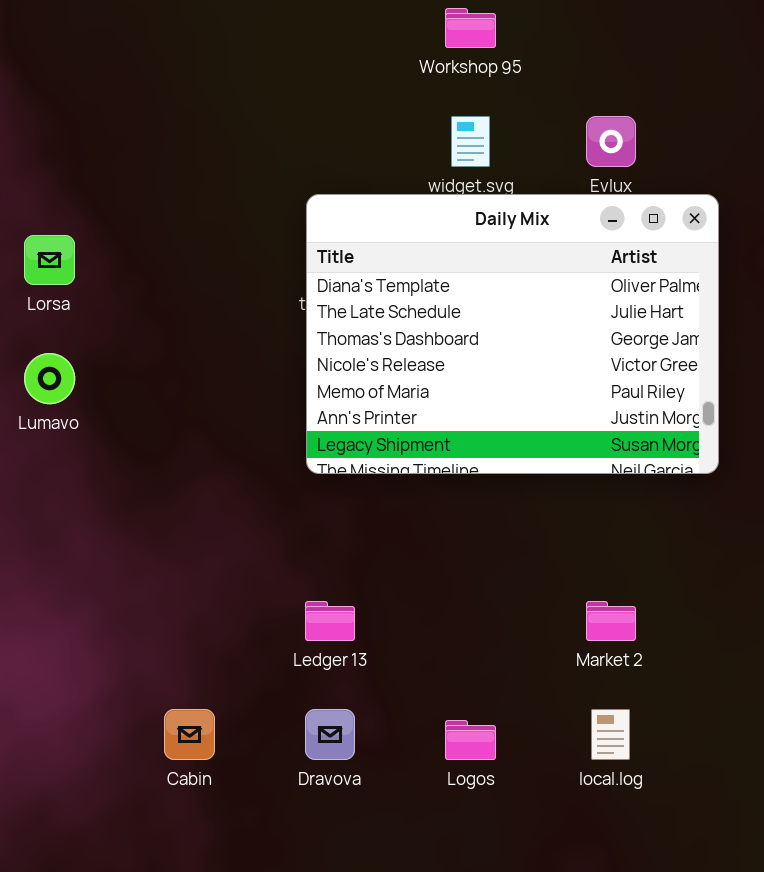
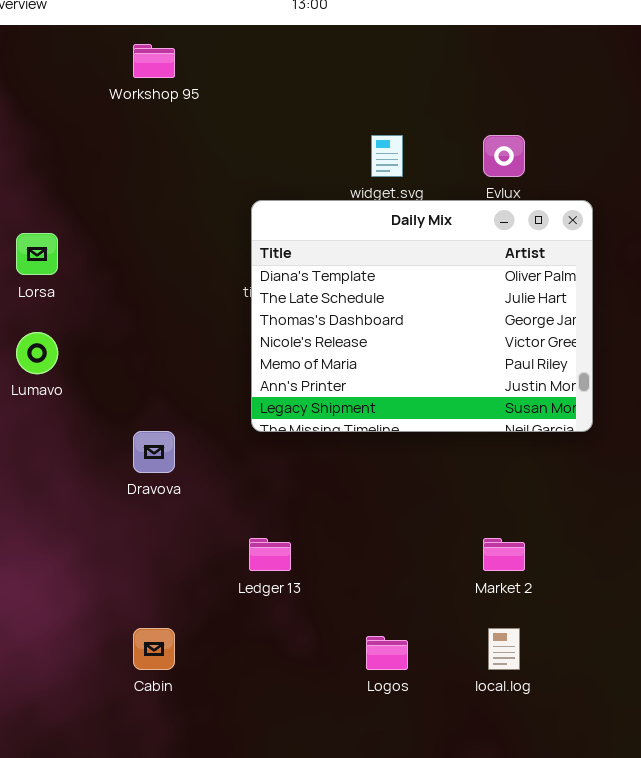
Workshop 95: [445,8,496,48] -> [133,44,175,78], moved
Dravova: [305,709,355,760] -> [133,431,175,473], moved

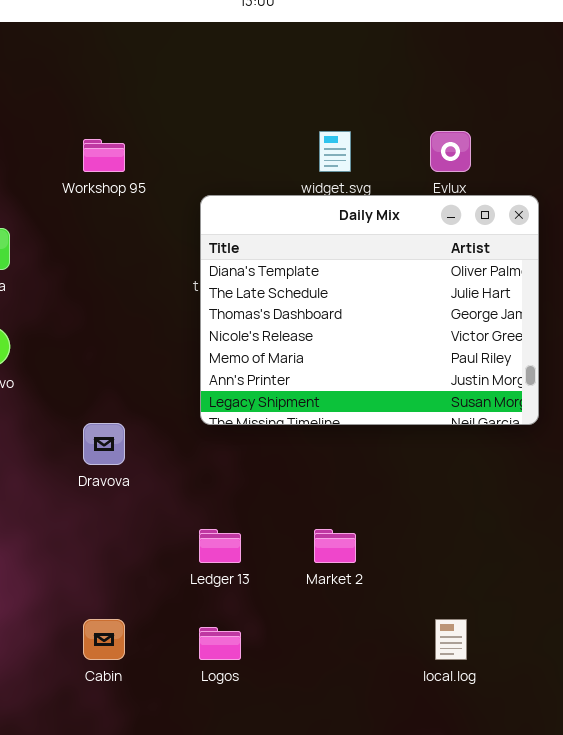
Workshop 95: [133,44,175,78] -> [83,139,125,172], moved
Market 2: [483,538,525,571] -> [314,529,356,563], moved
Logos: [366,636,408,670] -> [199,627,241,660], moved

